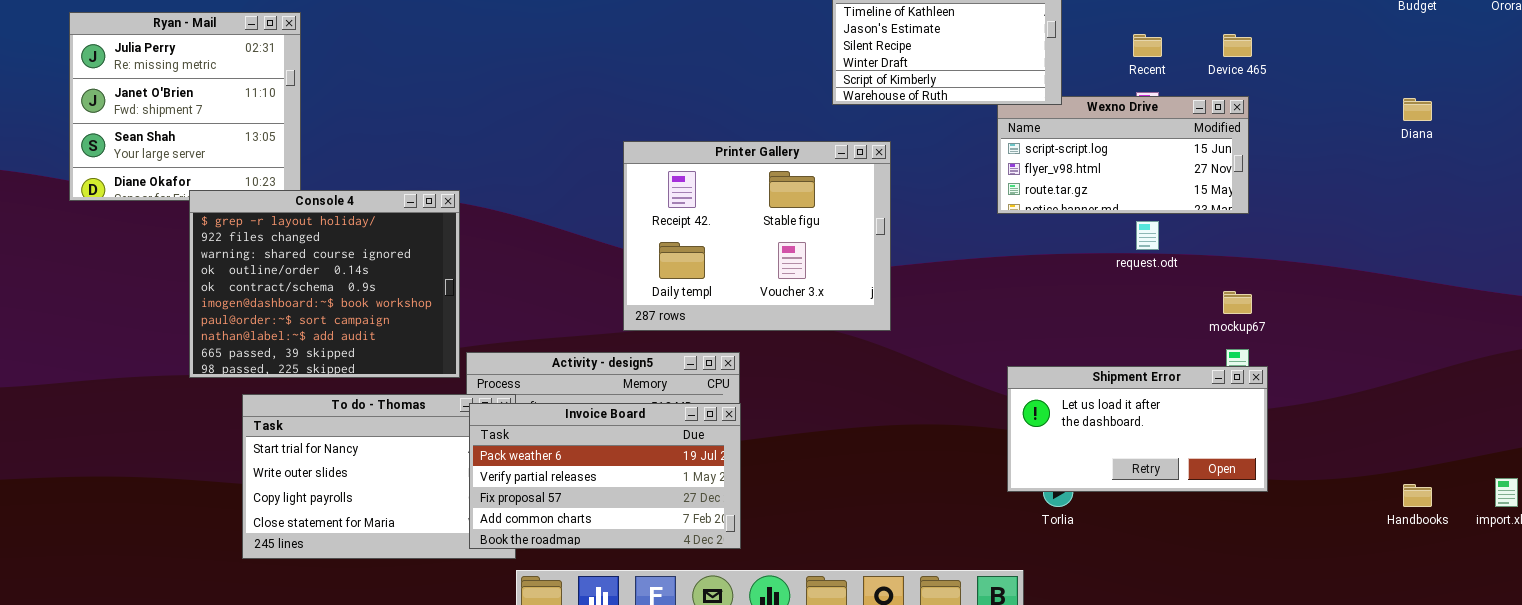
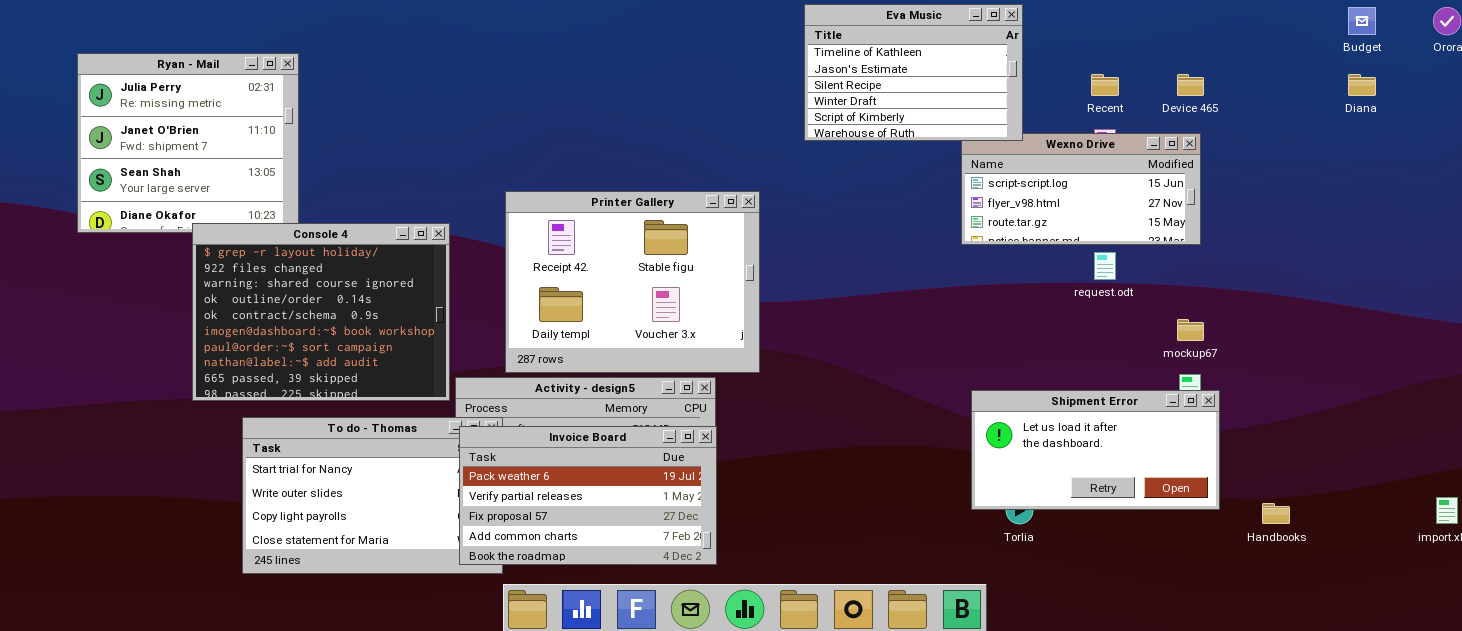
Diana: [1403,98,1432,121] -> [1348,74,1376,96], moved
Printer Gallery: [623,141,891,331] -> [505,191,760,373], moved
Handbooks: [1403,484,1432,507] -> [1262,503,1290,524], moved

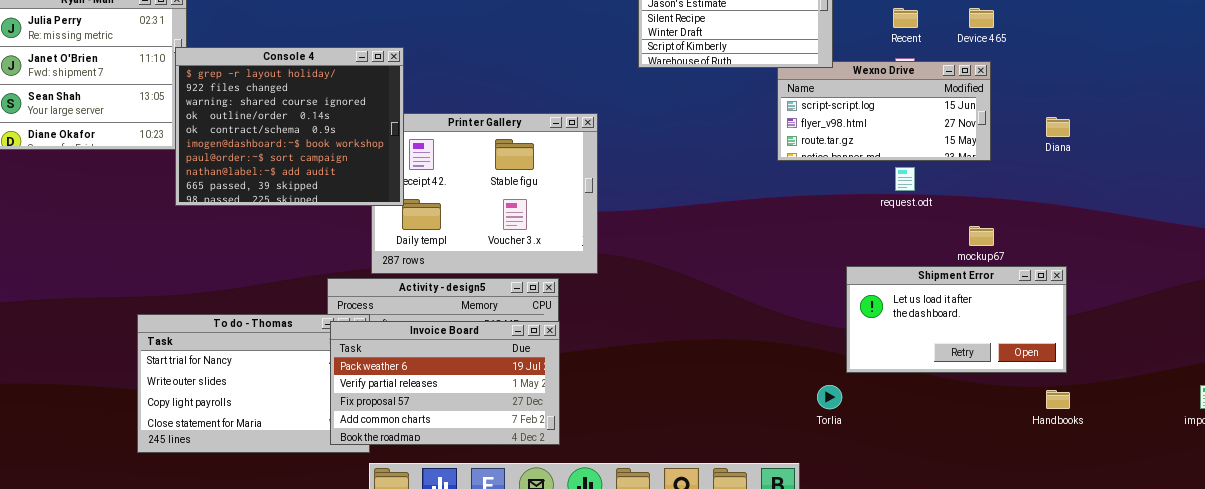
Diana: [1348,74,1376,96] -> [1046,117,1070,137], moved
Console 4: [192,223,450,401] -> [175,47,404,206], moved
Shipment Error: [971,390,1220,510] -> [846,266,1067,373], moved

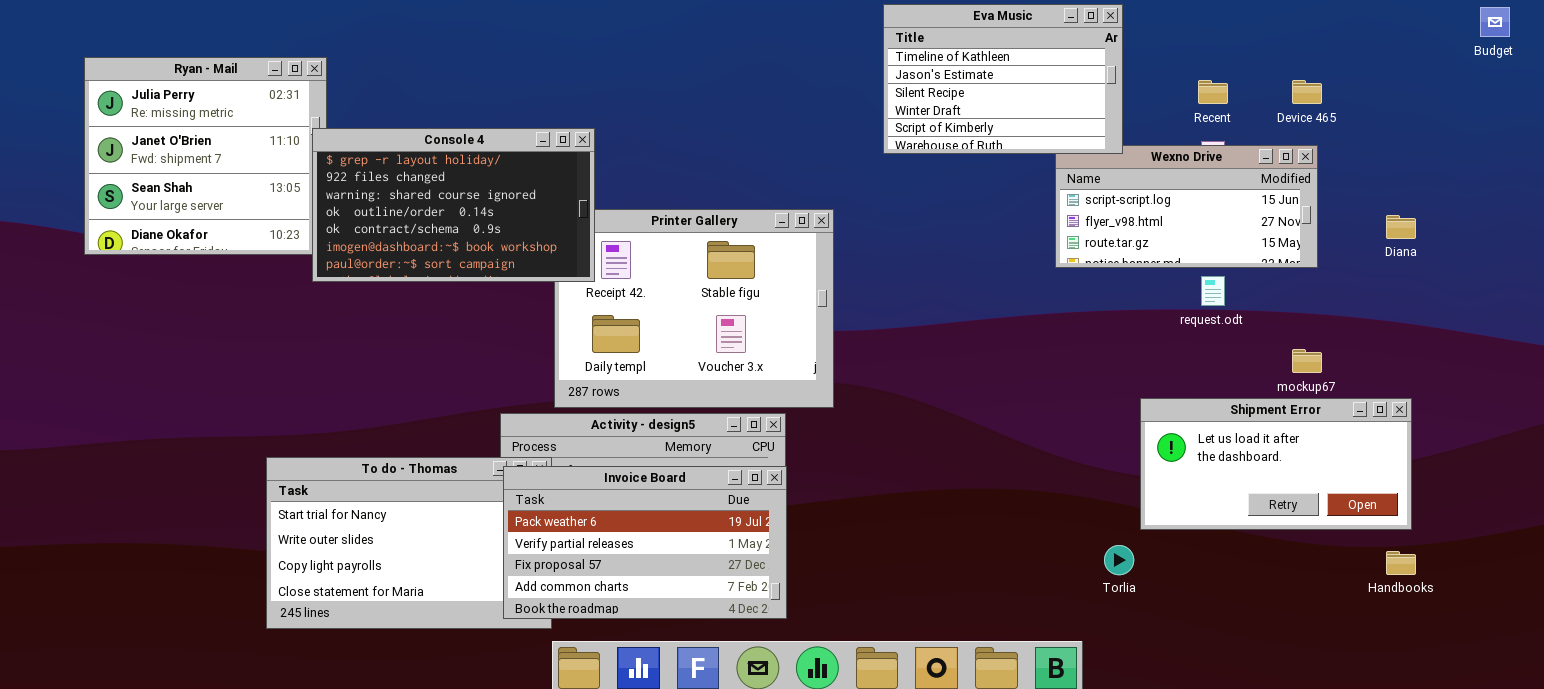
Console 4: [175,47,404,206] -> [312,128,595,282], resized

